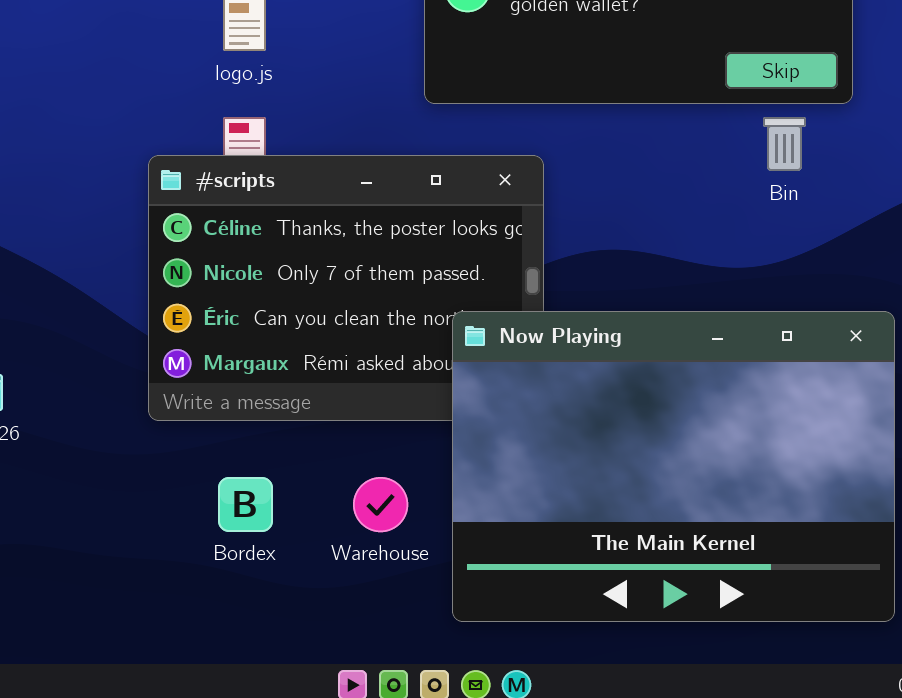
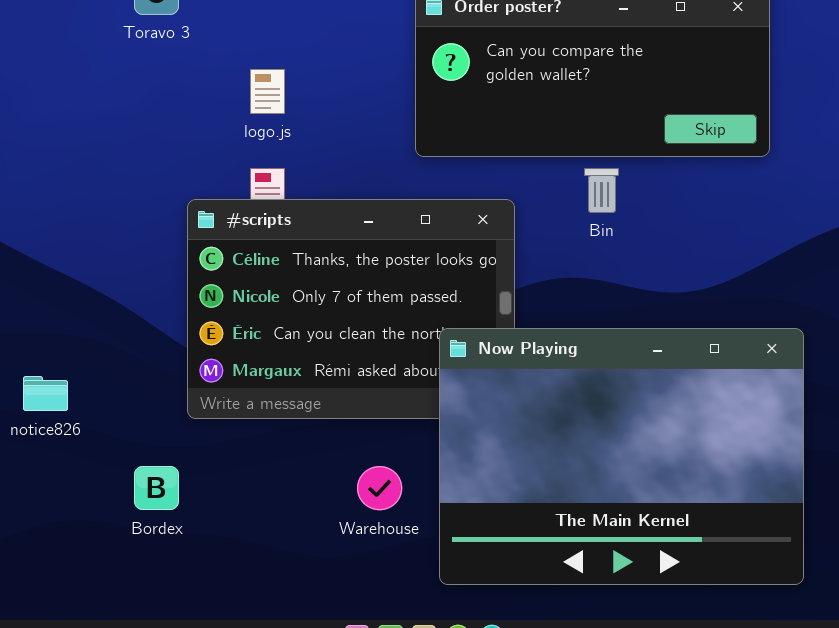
Bin: [763,117,806,171] -> [584,168,619,213], moved
Bordex: [218,477,273,532] -> [134,466,179,510], moved

